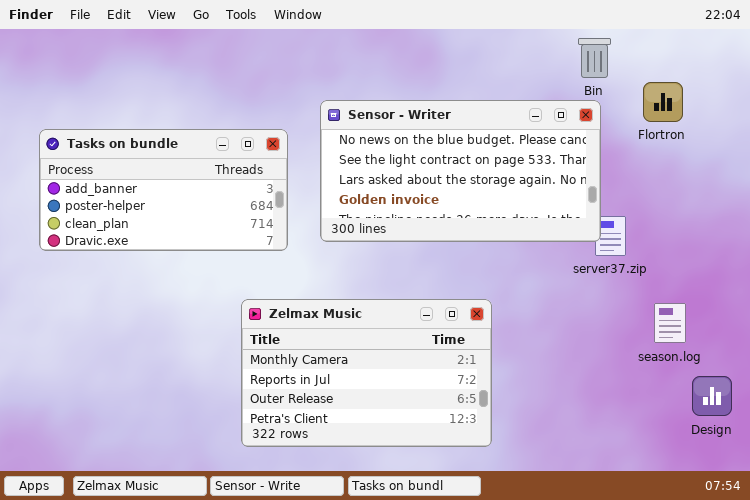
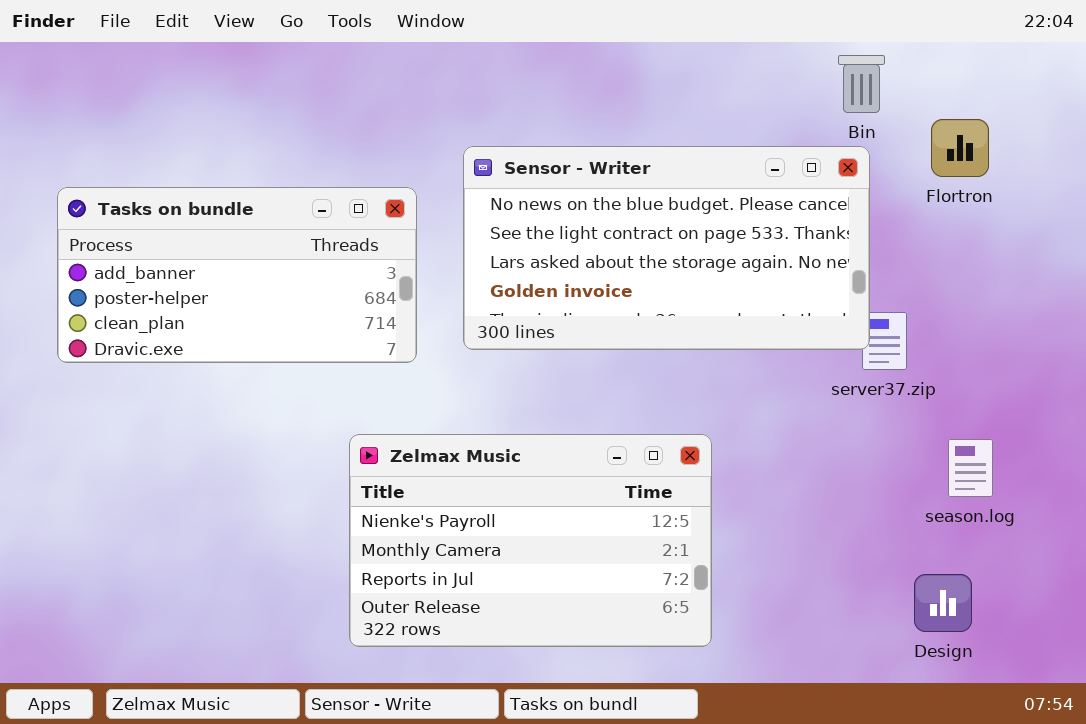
Zelmax Music: [241,299,492,447] -> [349,434,712,647], scrolled up 1 row
Design: [692,376,732,416] -> [914,574,972,632], moved

